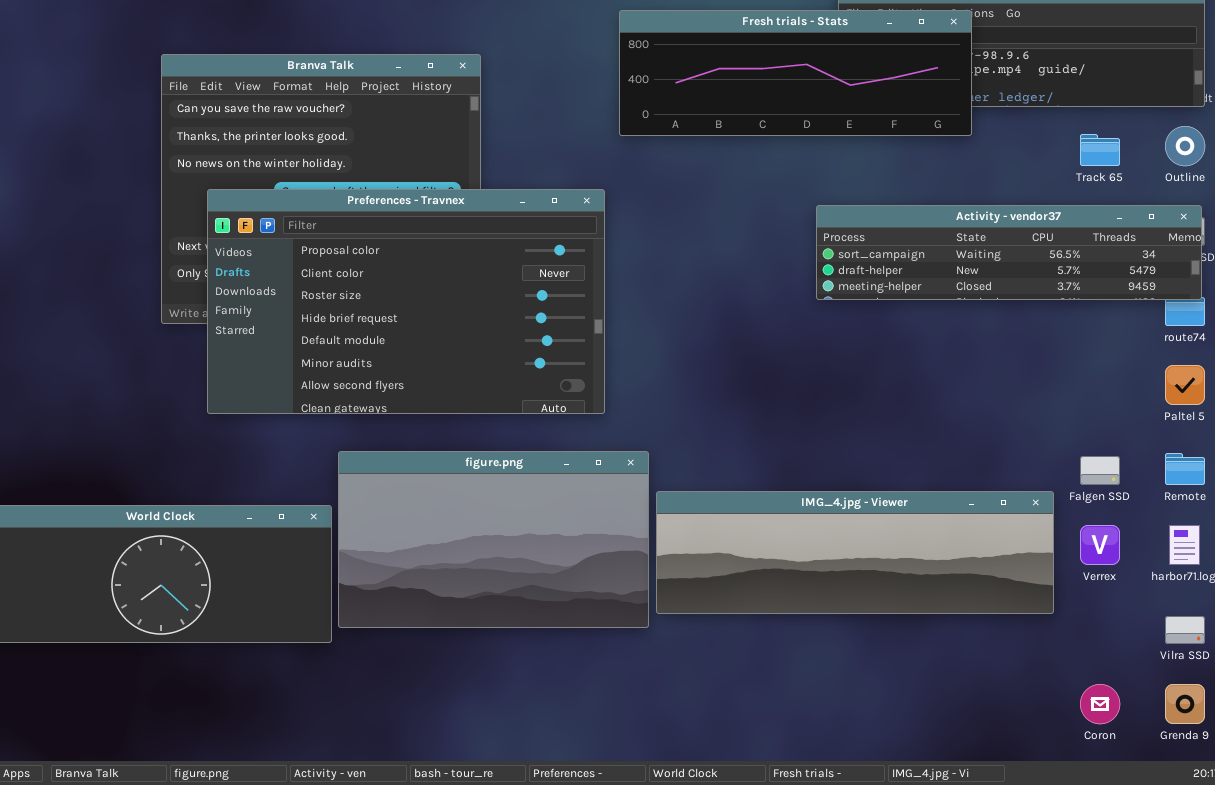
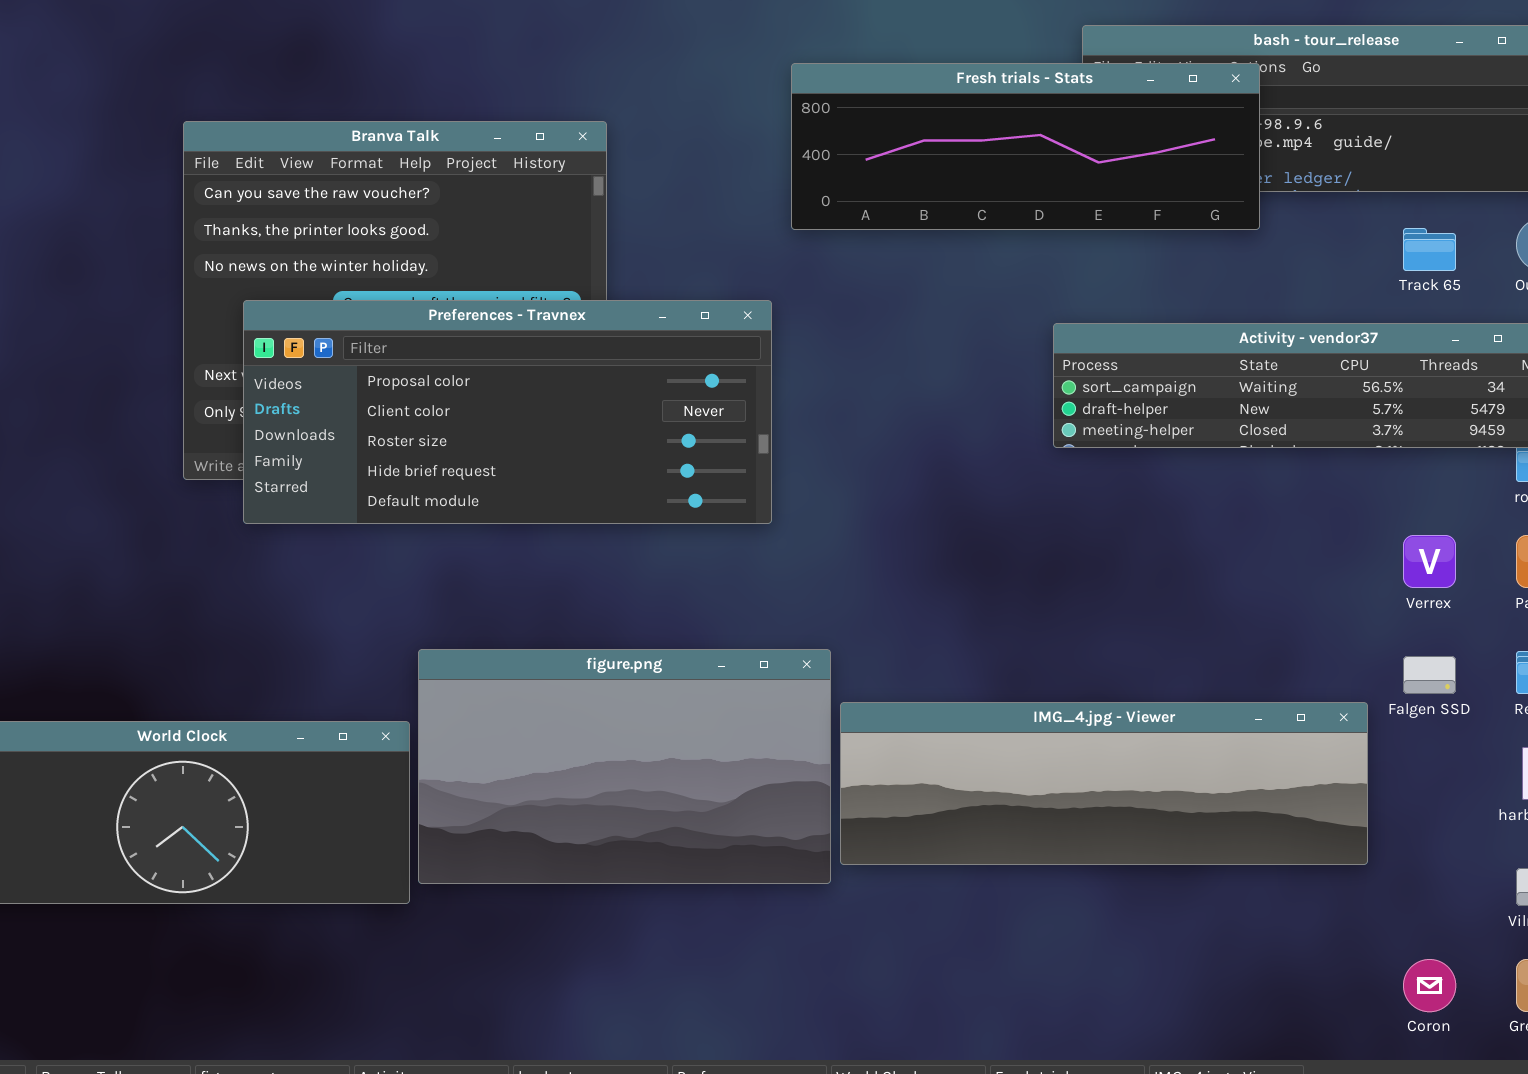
Preferences - Travnex: [207,189,605,414] -> [243,300,772,524], resized
Verrex: [1080,525,1120,565] -> [1403,535,1456,588], moved

